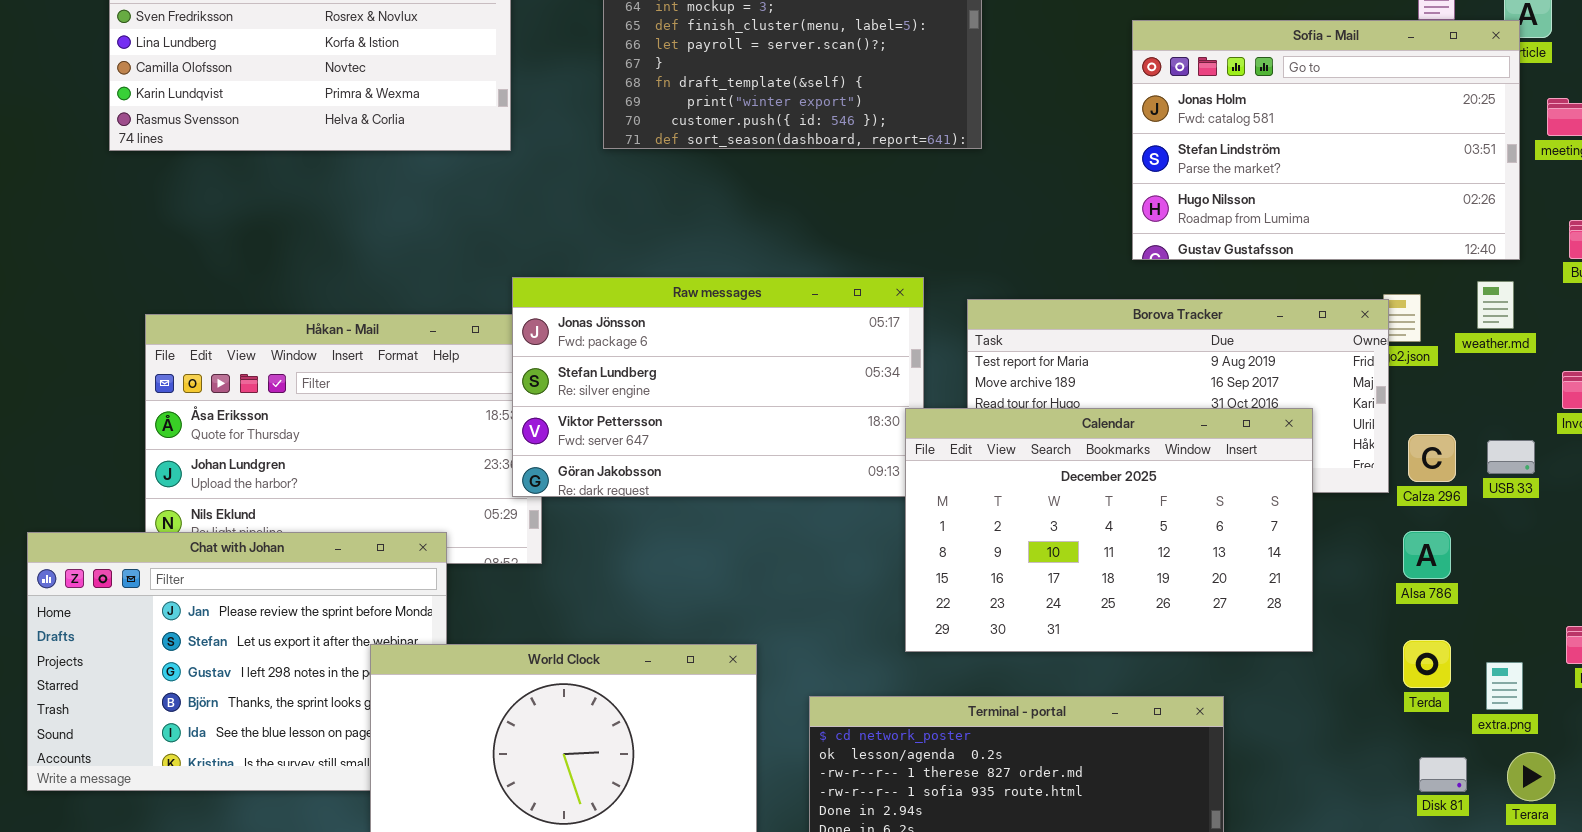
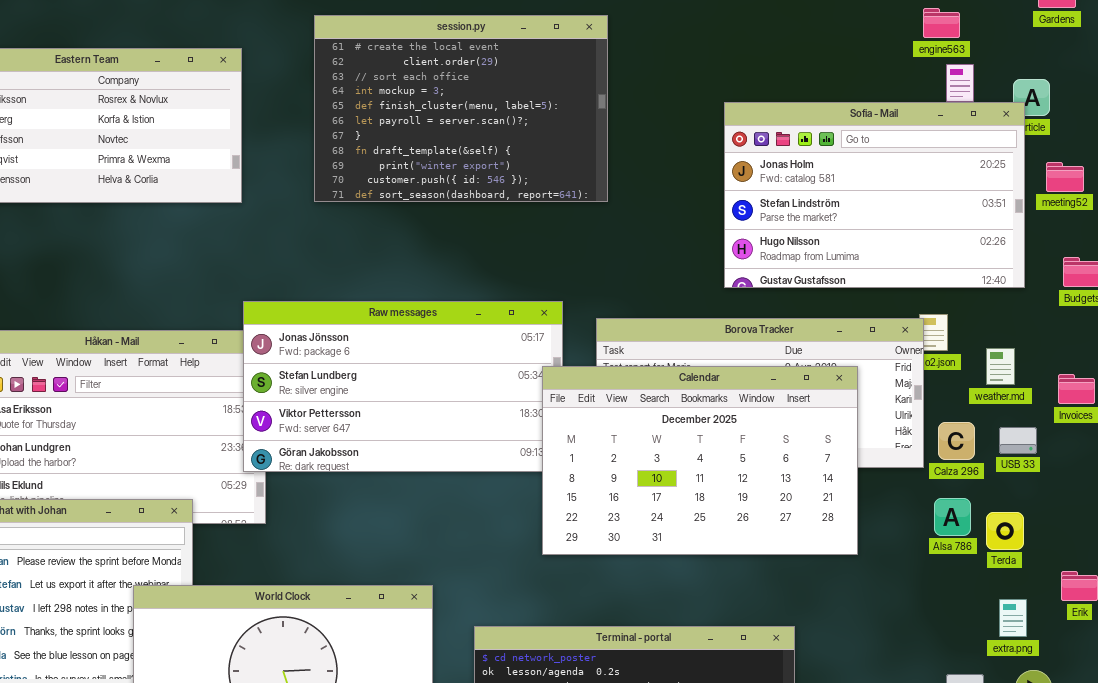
weather.md: [1477,281,1514,329] -> [986,348,1015,385], moved
Calendar: [905,408,1313,652] -> [542,366,858,555], moved
Terda: [1403,640,1451,688] -> [986,512,1024,550], moved

